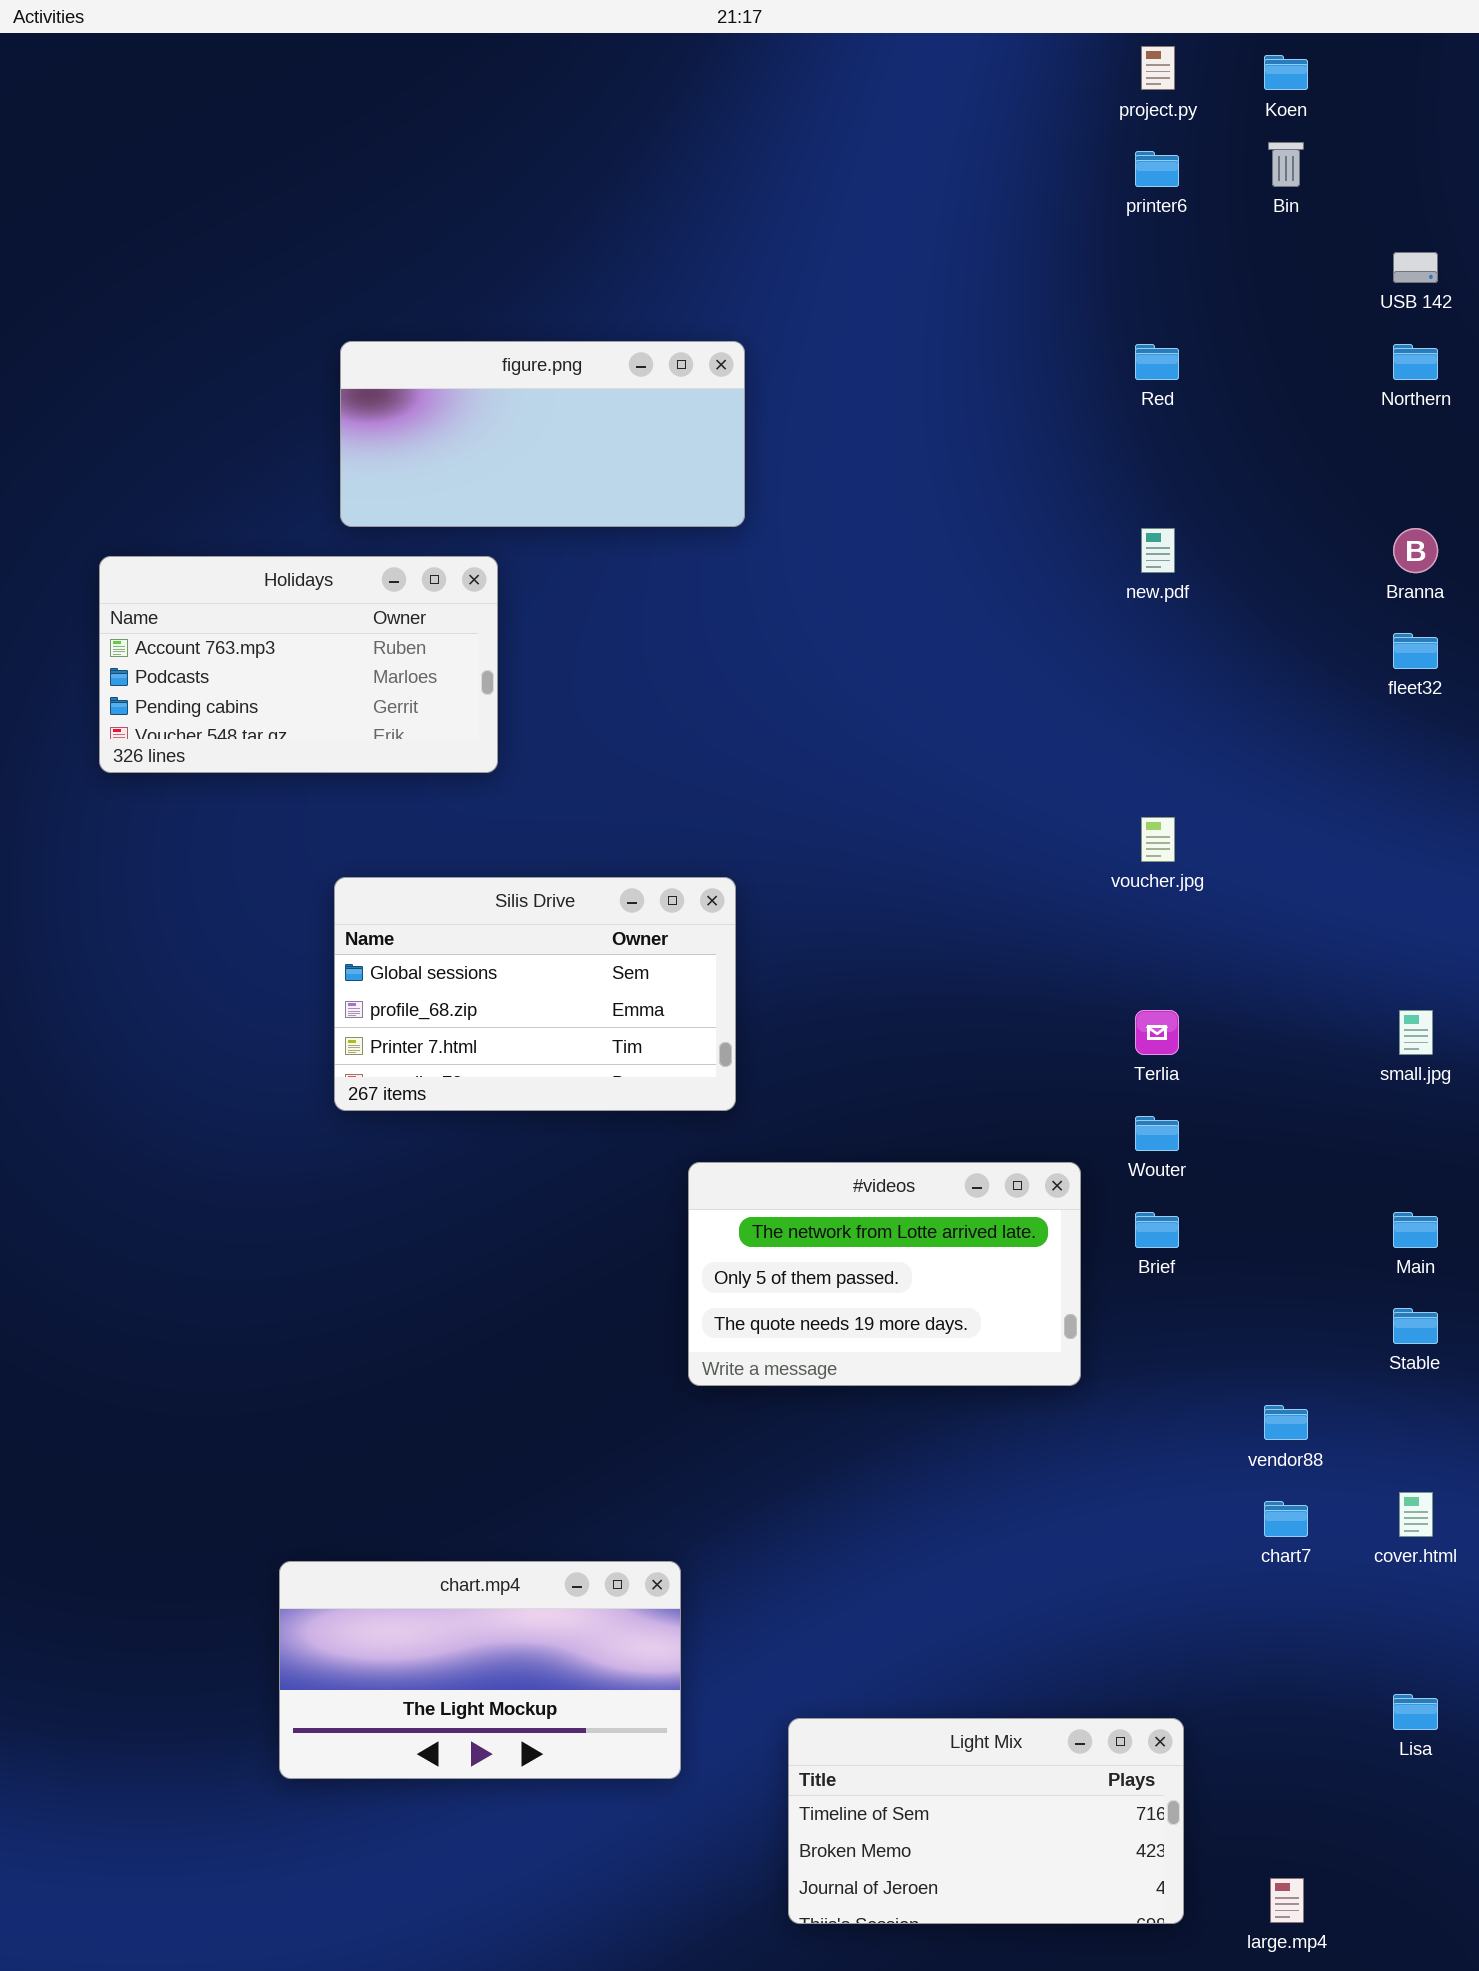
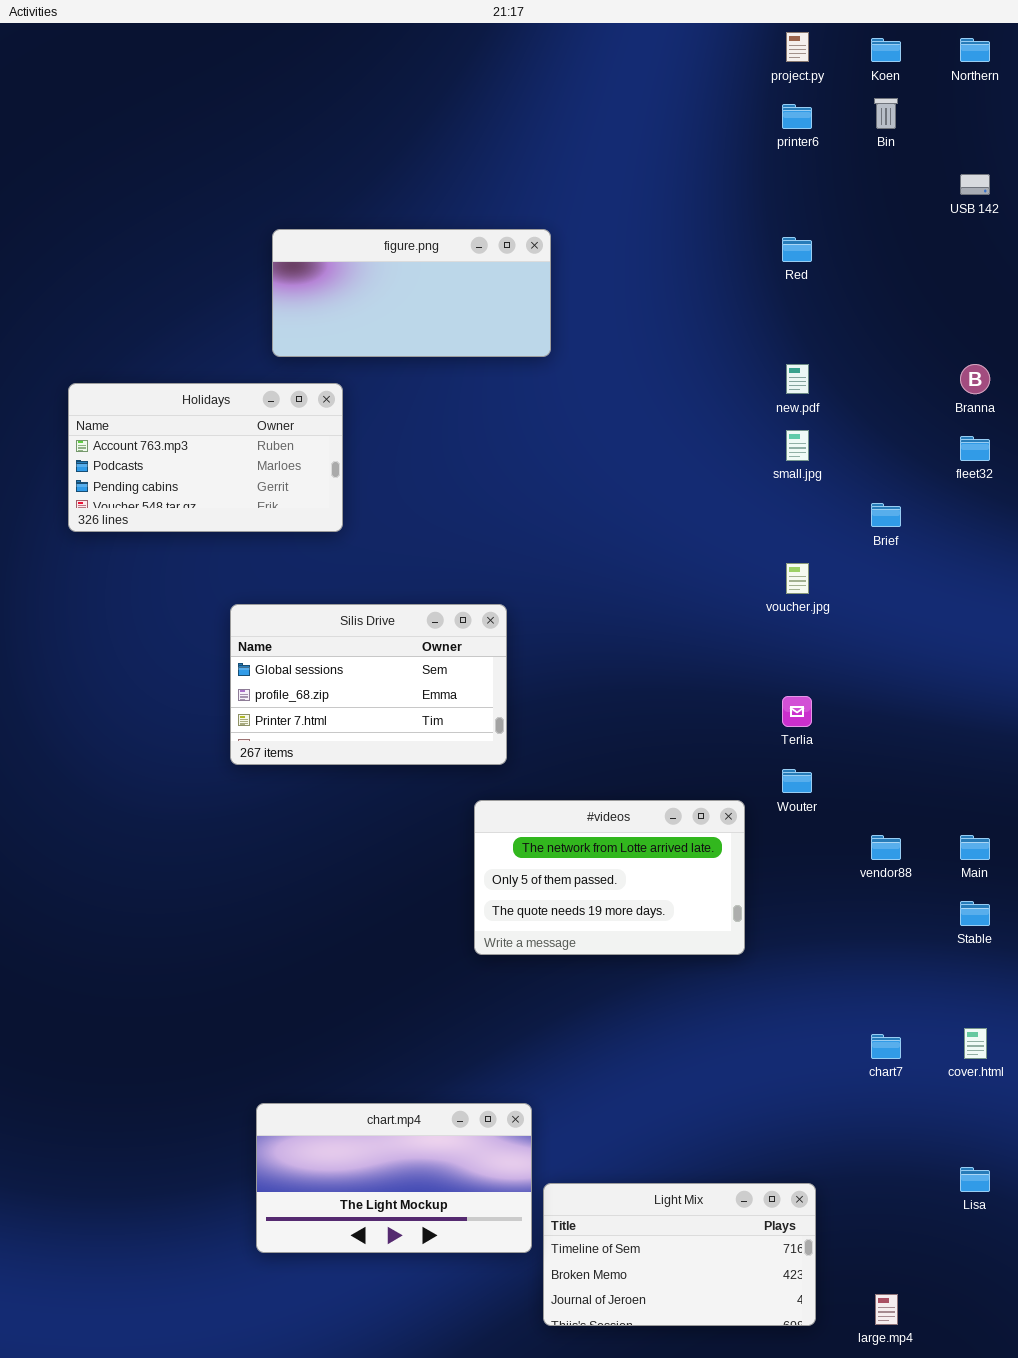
figure.png: [340,341,745,527] -> [272,229,551,357], moved
Northern: [1393,344,1438,380] -> [960,38,990,62], moved
small.jpg: [1399,1010,1433,1055] -> [786,430,809,461], moved
Brief: [1135,1212,1179,1248] -> [871,503,901,527], moved
vendor88: [1264,1405,1308,1440] -> [871,835,901,860], moved
chart.mp4: [279,1561,681,1779] -> [256,1103,532,1253], moved

